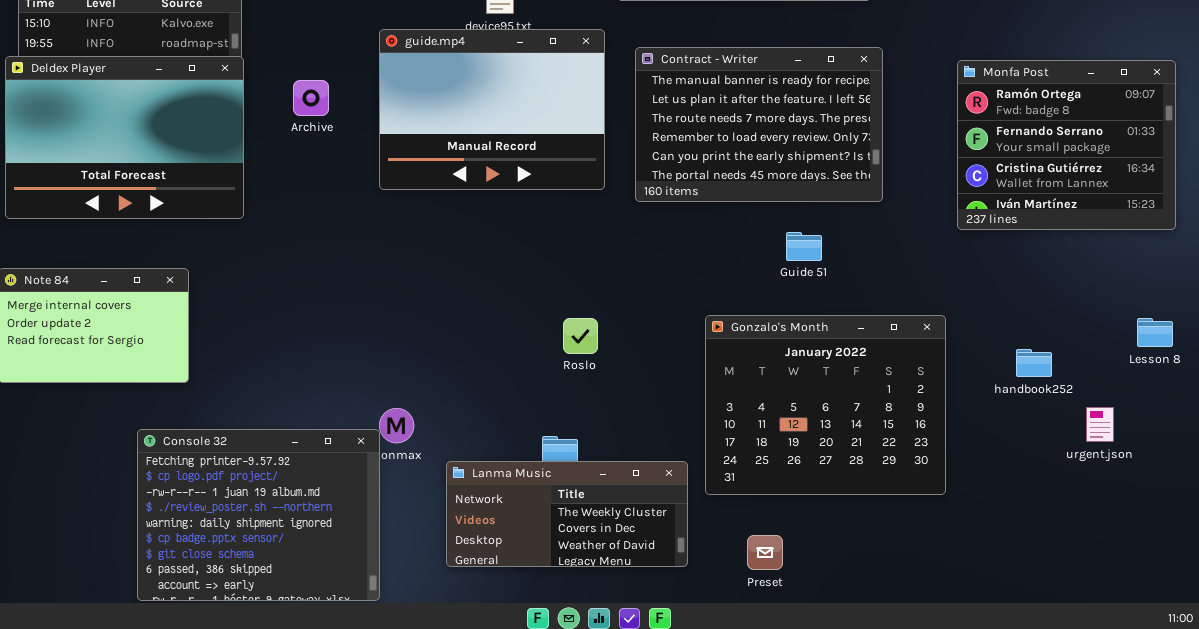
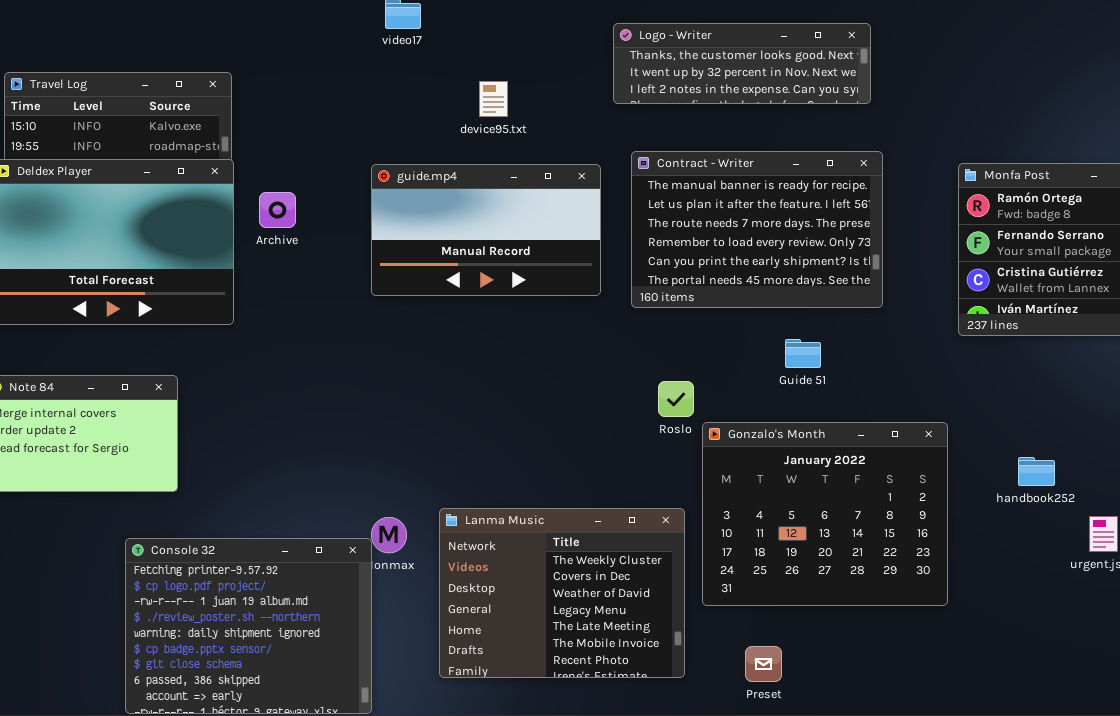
guide.mp4: [379,29,605,190] -> [371,164,601,296], resized
Archive: [293,80,329,116] -> [259,192,296,228], moved
Roslo: [563,318,598,354] -> [658,381,694,417], moved
Lanma Music: [446,461,688,567] -> [439,508,685,678], resized

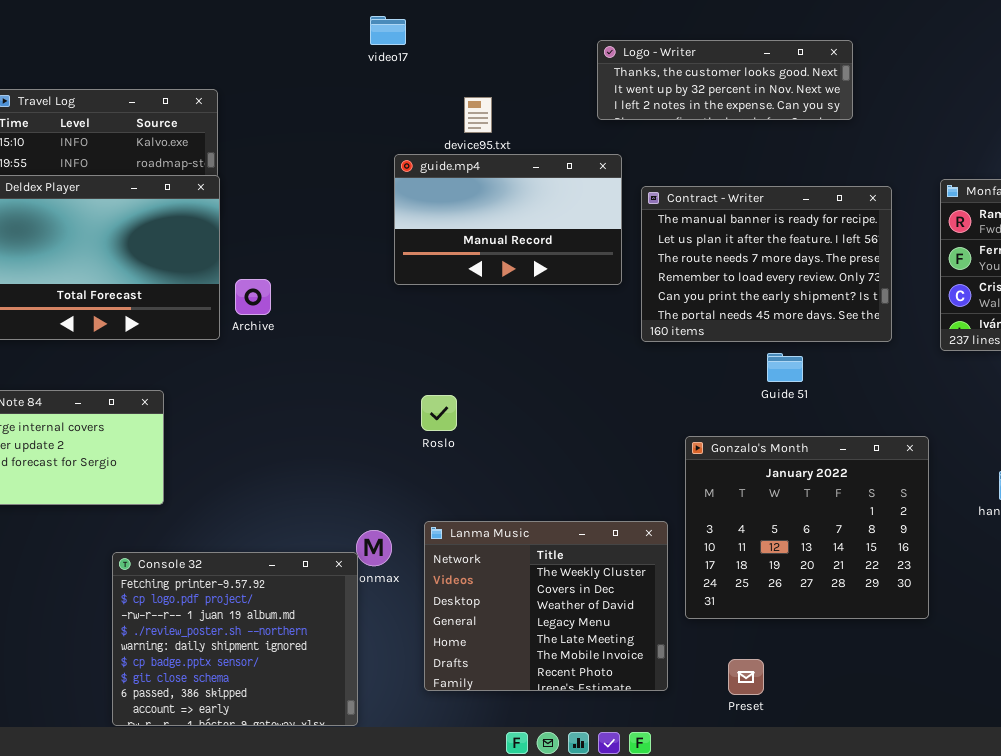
Contract - Writer: [631,151,883,308] -> [641,186,892,342], moved
guide.mp4: [371,164,601,296] -> [394,154,622,285], moved
Archive: [259,192,296,228] -> [235,279,271,315], moved
Roslo: [658,381,694,417] -> [421,395,457,431], moved

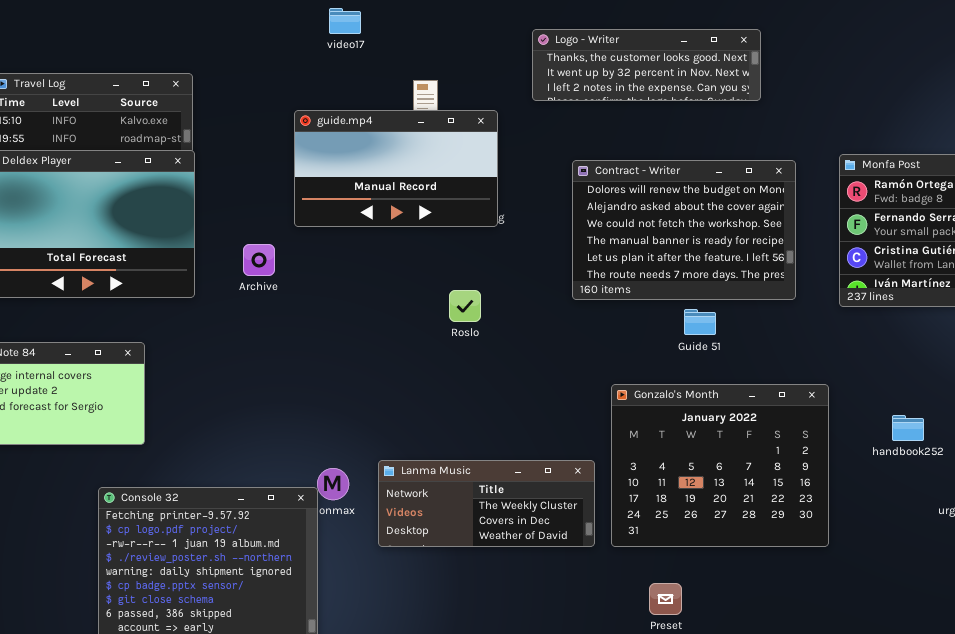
guide.mp4: [394,154,622,285] -> [294,110,498,227], moved
Contract - Writer: [641,186,892,342] -> [572,160,796,300], scrolled up 3 rows
Archive: [235,279,271,315] -> [243,244,275,276], moved
Roslo: [421,395,457,431] -> [449,290,481,322], moved
Lanma Music: [424,521,668,691] -> [378,460,595,547], resized

